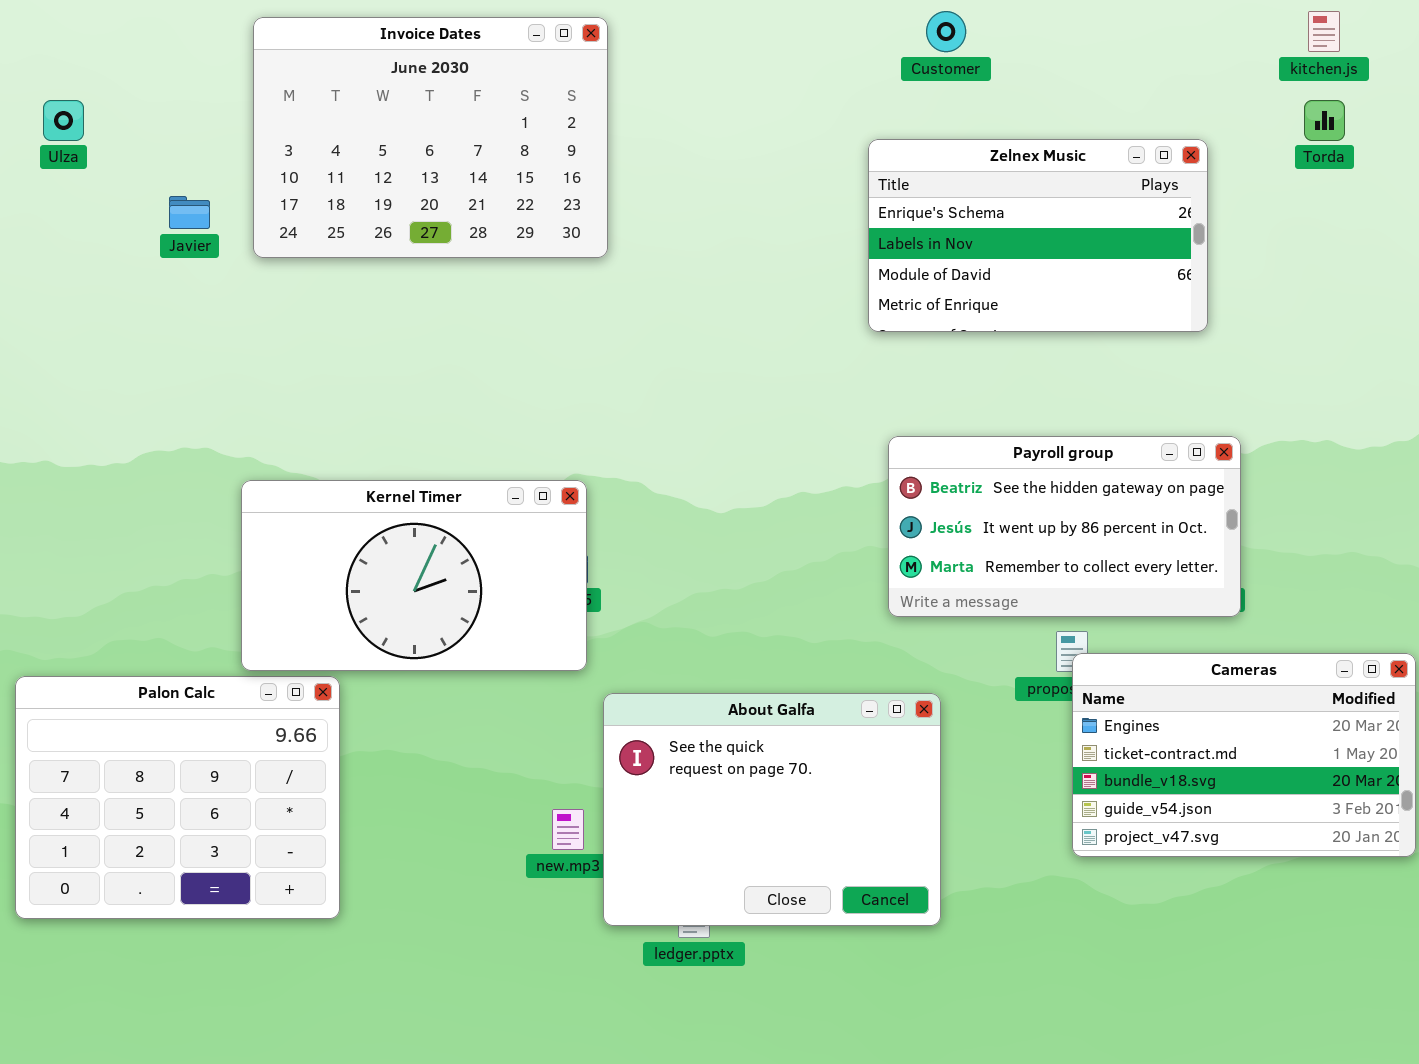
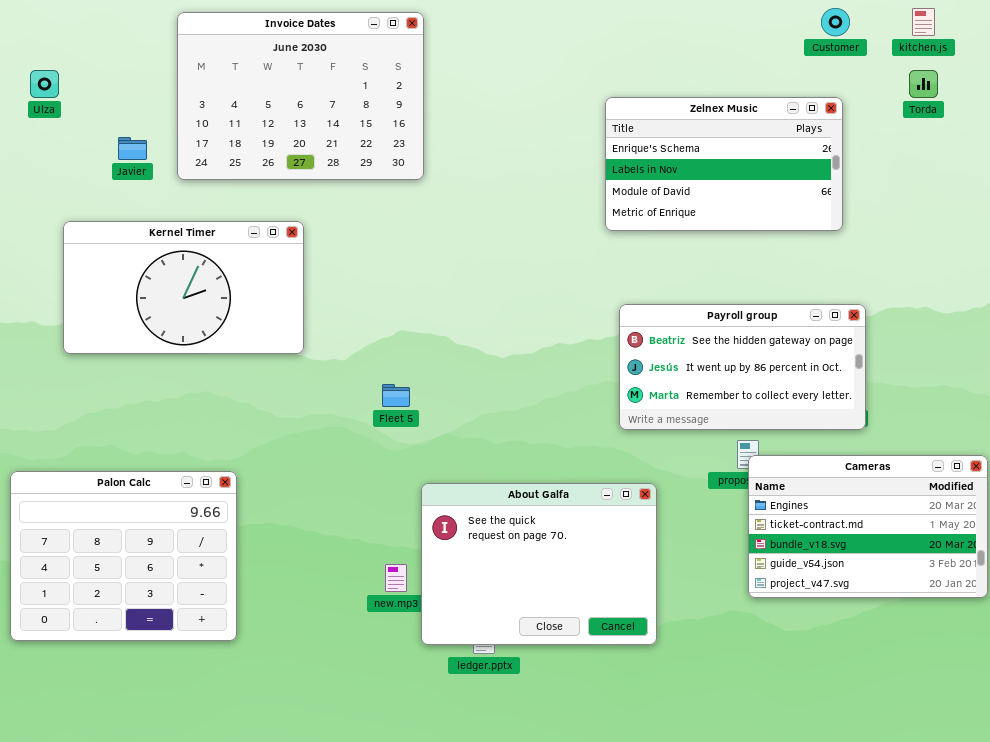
Customer: [926,11,966,52] -> [821,8,850,36], moved
Kernel Timer: [241,480,587,671] -> [63,221,304,354], moved

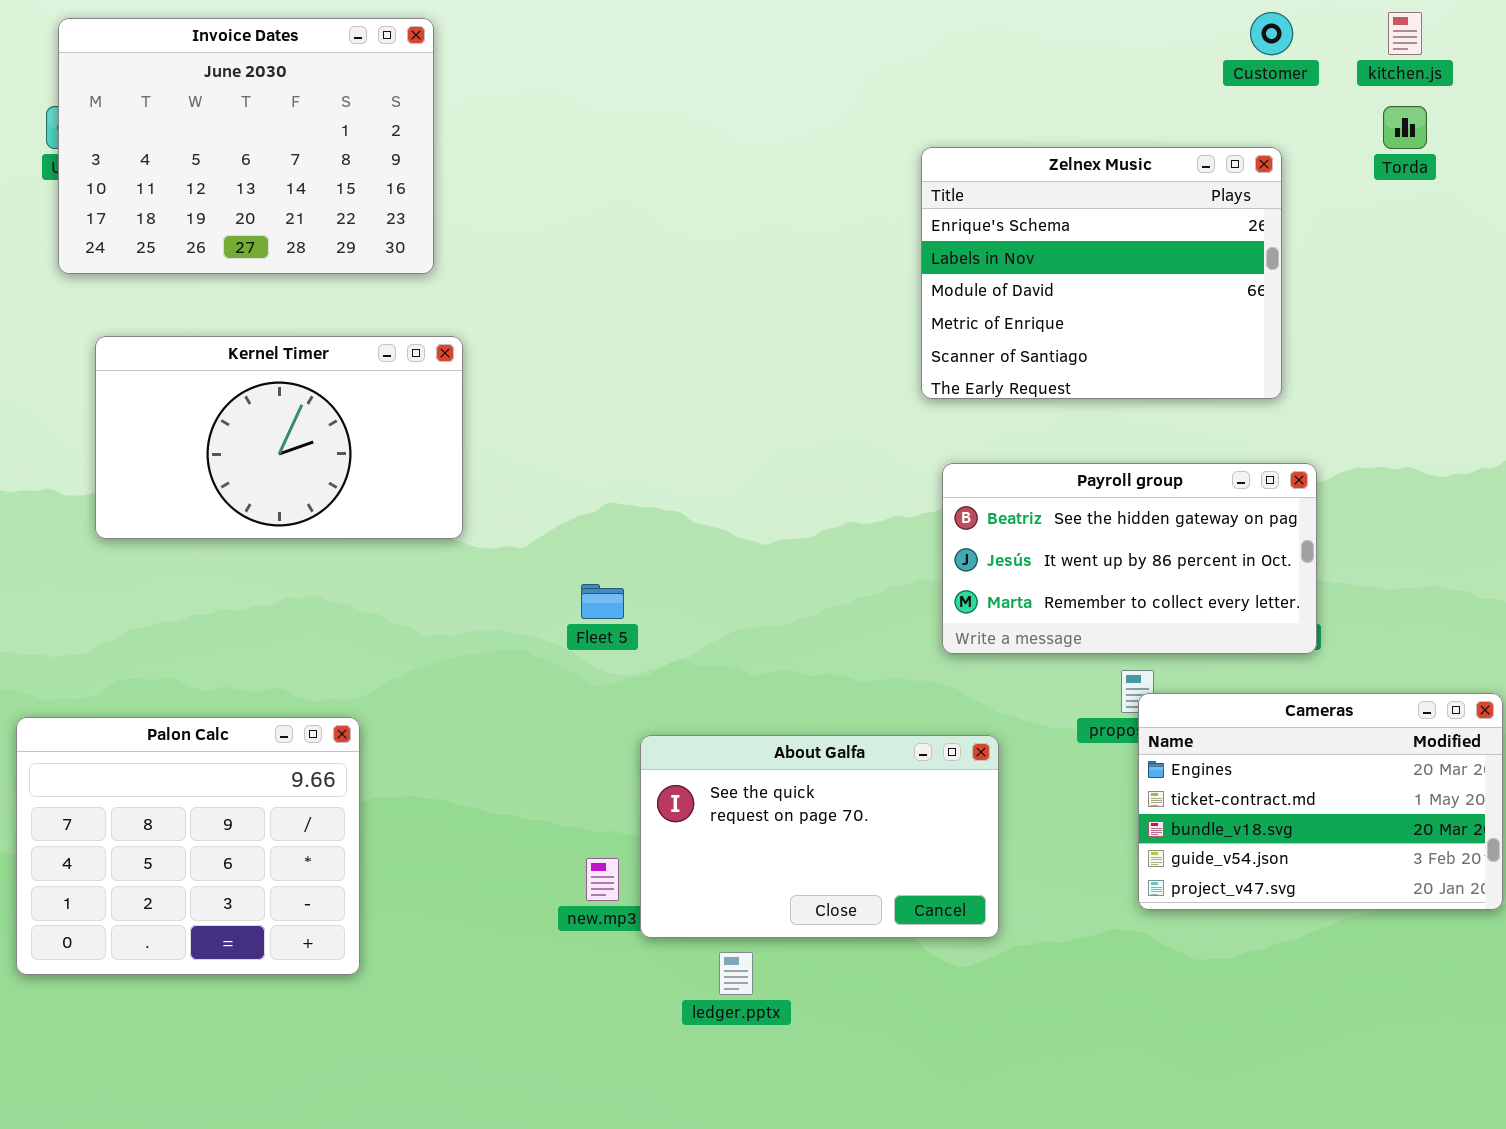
Invoice Dates: [177,12,424,180] -> [58,18,434,274], moved
Zelnex Music: [605,97,843,231] -> [921,147,1282,399], resized
About Galfa: [421,483,657,645] -> [640,735,999,938], resized

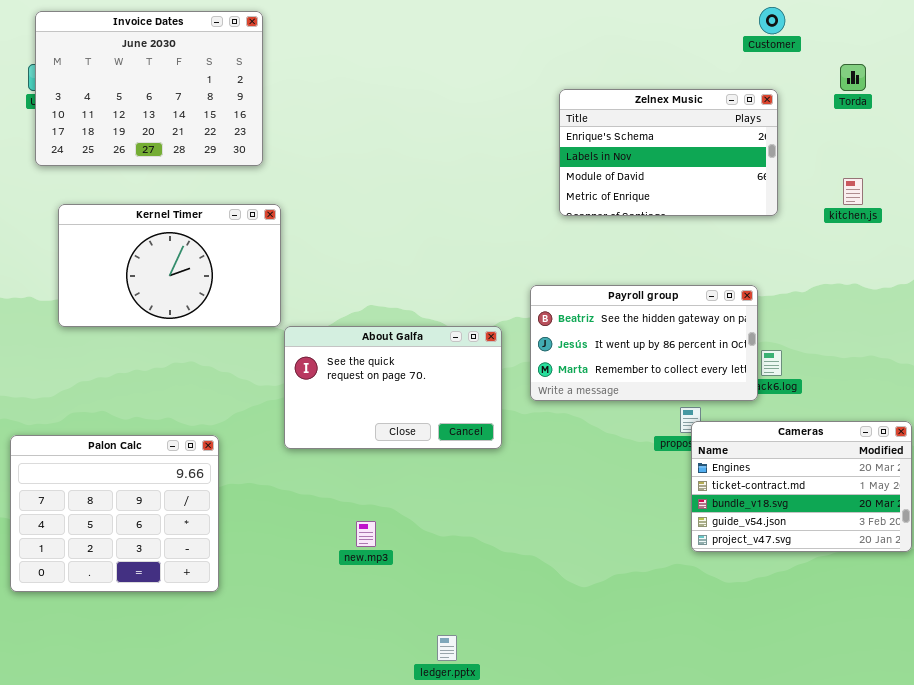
kitchen.js: [1388,12,1422,55] -> [843,178,863,205], moved
Zelnex Music: [921,147,1282,399] -> [559,89,778,216], resized
Payroll group: [942,463,1317,654] -> [530,285,758,401], moved
About Galfa: [640,735,999,938] -> [284,326,502,449], moved
ledger.pptx: [719,952,753,995] -> [437,635,457,661], moved

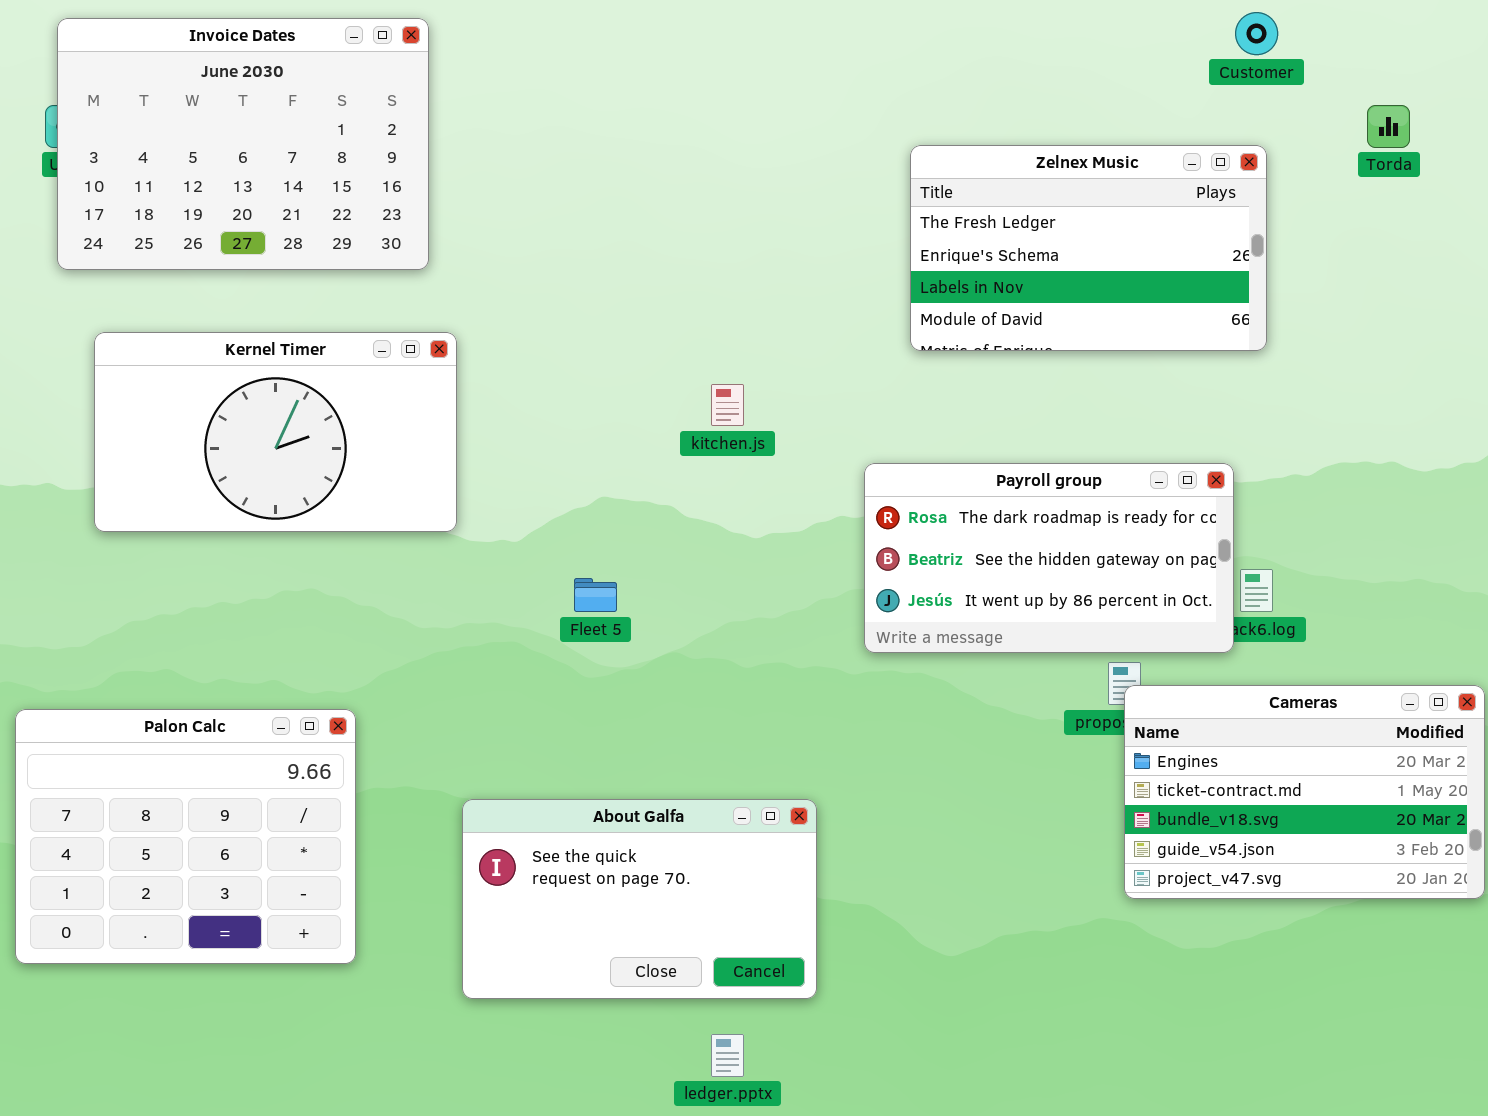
Zelnex Music: [559,89,778,216] -> [910,145,1267,351], scrolled up 1 row
kitchen.js: [843,178,863,205] -> [711,384,744,426], moved
Payroll group: [530,285,758,401] -> [864,463,1234,653], scrolled up 1 row
About Galfa: [284,326,502,449] -> [462,799,817,999], moved

